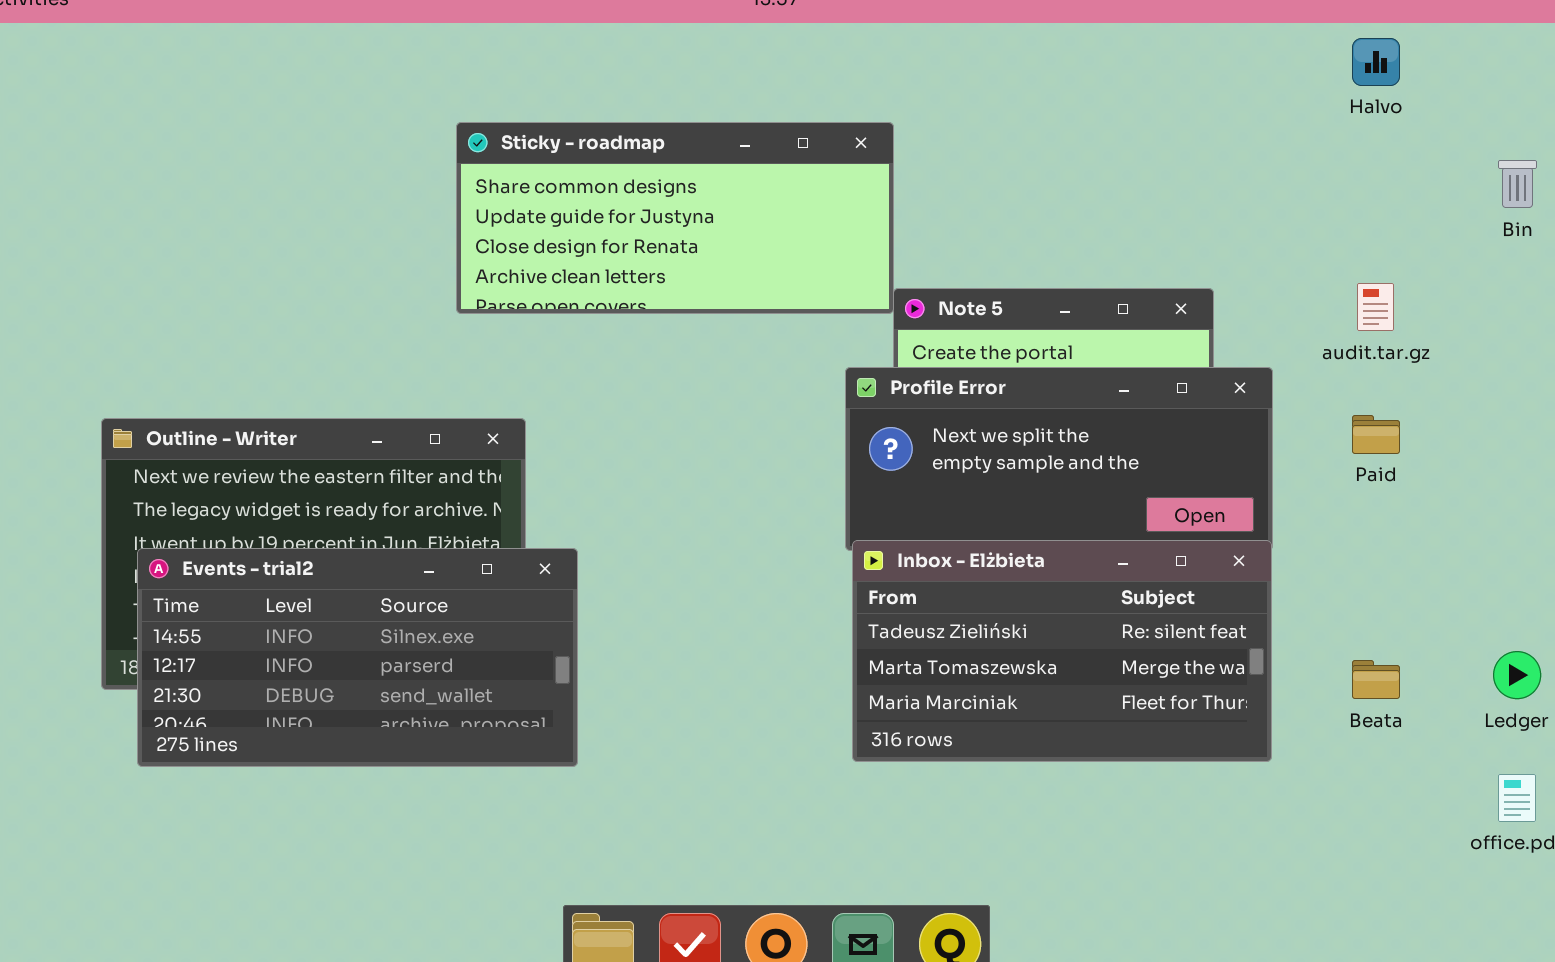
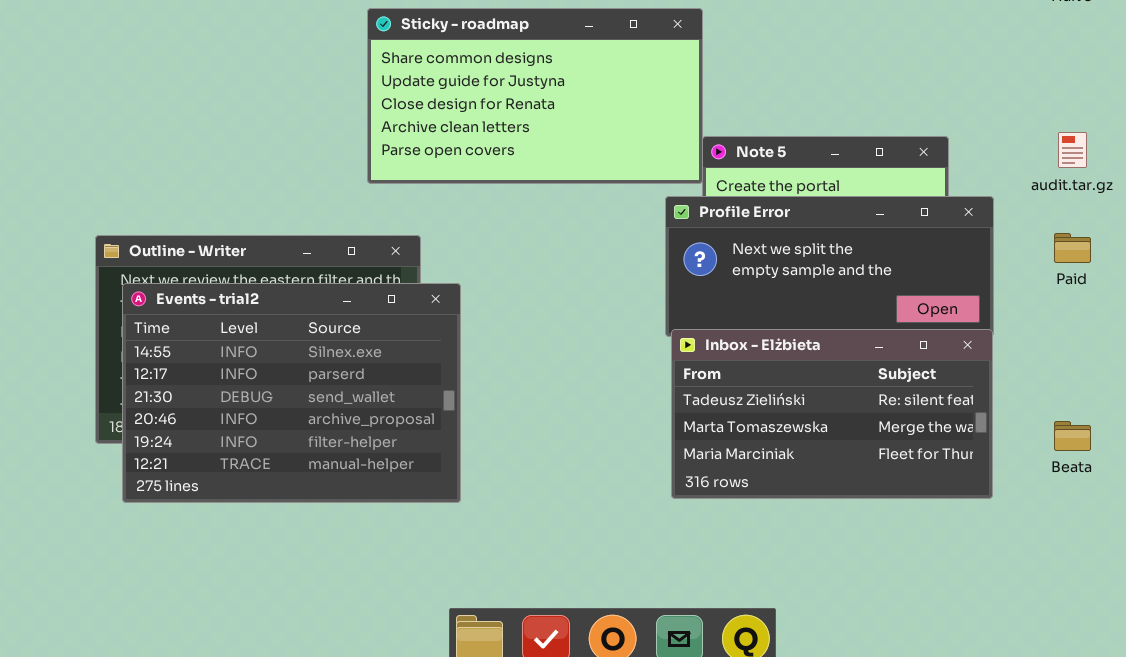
Sticky - roadmap: [456,122,894,314] -> [367,8,703,184], resized
Events - trial2: [137,548,578,767] -> [122,283,461,503], resized

